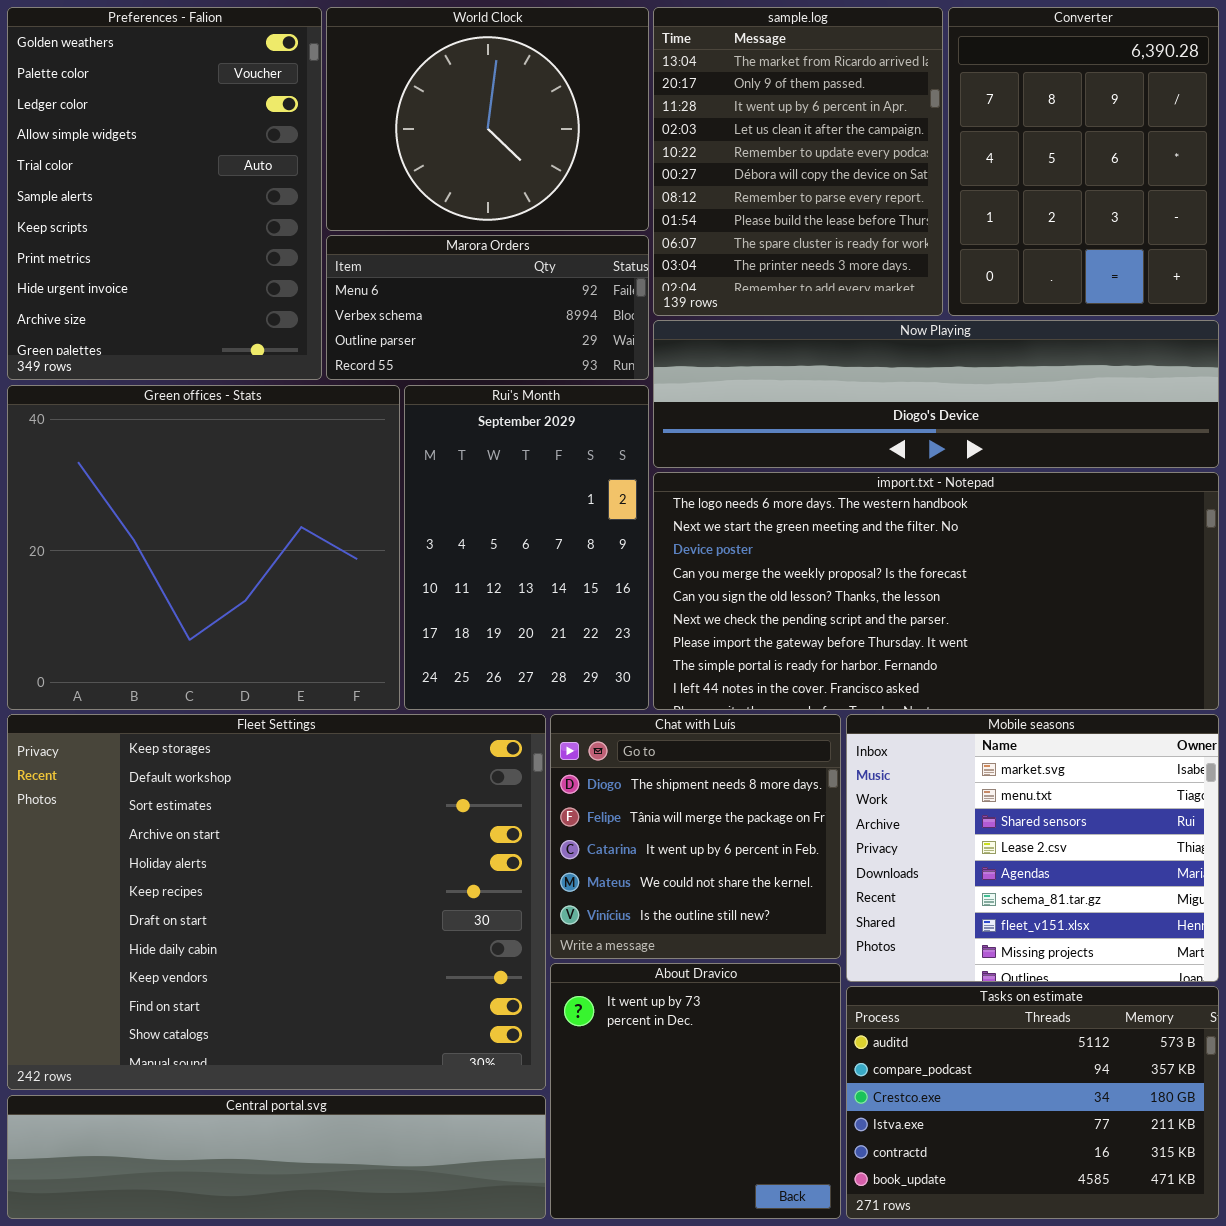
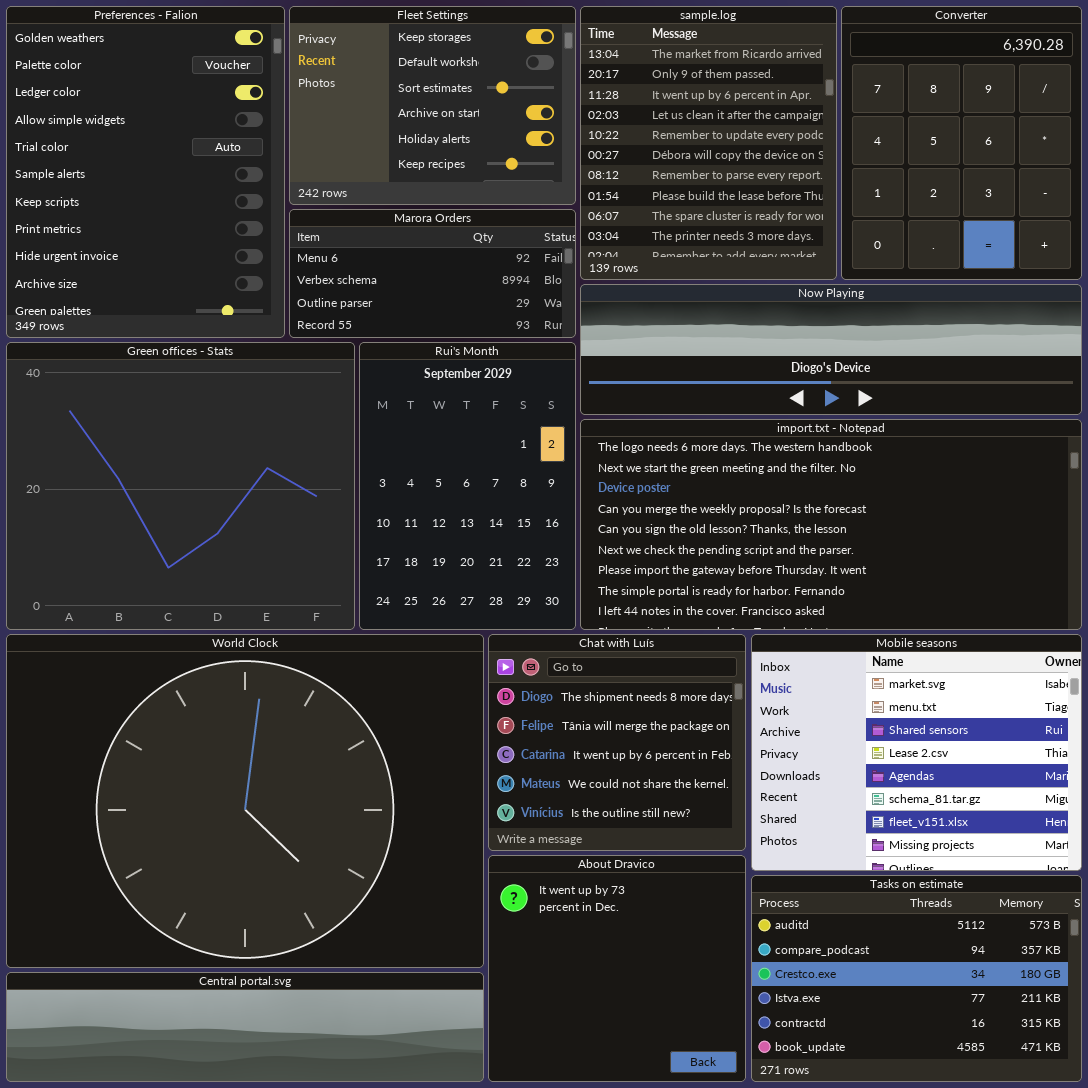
World Clock: [326,7,649,231] -> [6,634,484,968], moved, resized
Fleet Settings: [7,714,546,1090] -> [289,6,576,205], moved, resized

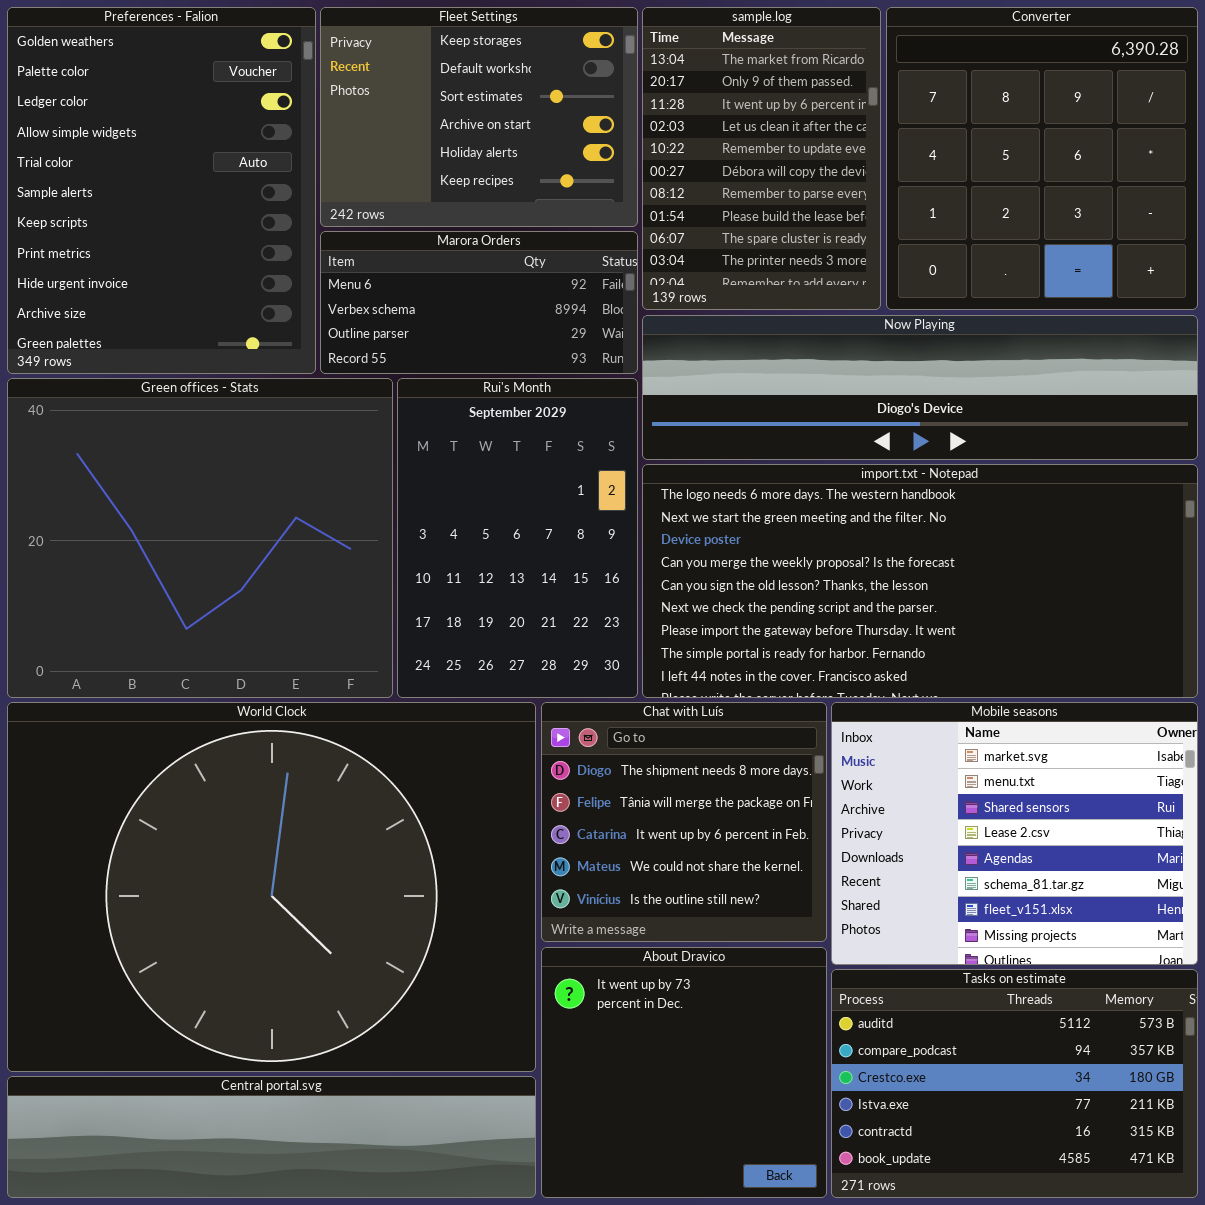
sample.log: [580,6,837,280] -> [642,7,881,310], resized
Converter: [841,6,1082,280] -> [886,7,1198,310], resized

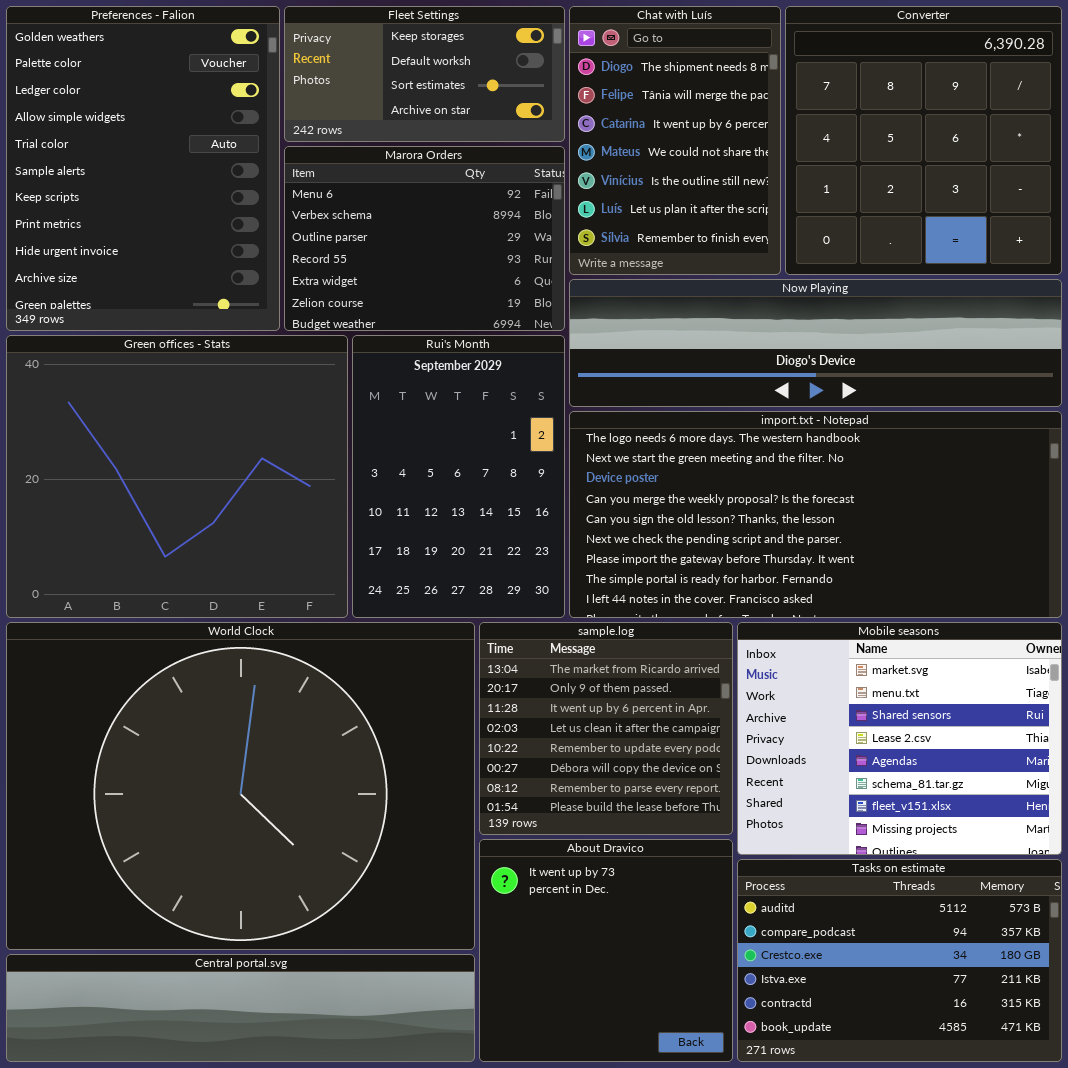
Fleet Settings: [320,7,638,227] -> [284,6,565,142], resized
sample.log: [642,7,881,310] -> [479,622,733,835], moved, resized
Marora Orders: [320,231,638,374] -> [284,146,565,331], resized
Chat with Luís: [541,702,827,942] -> [569,6,781,275], moved, resized

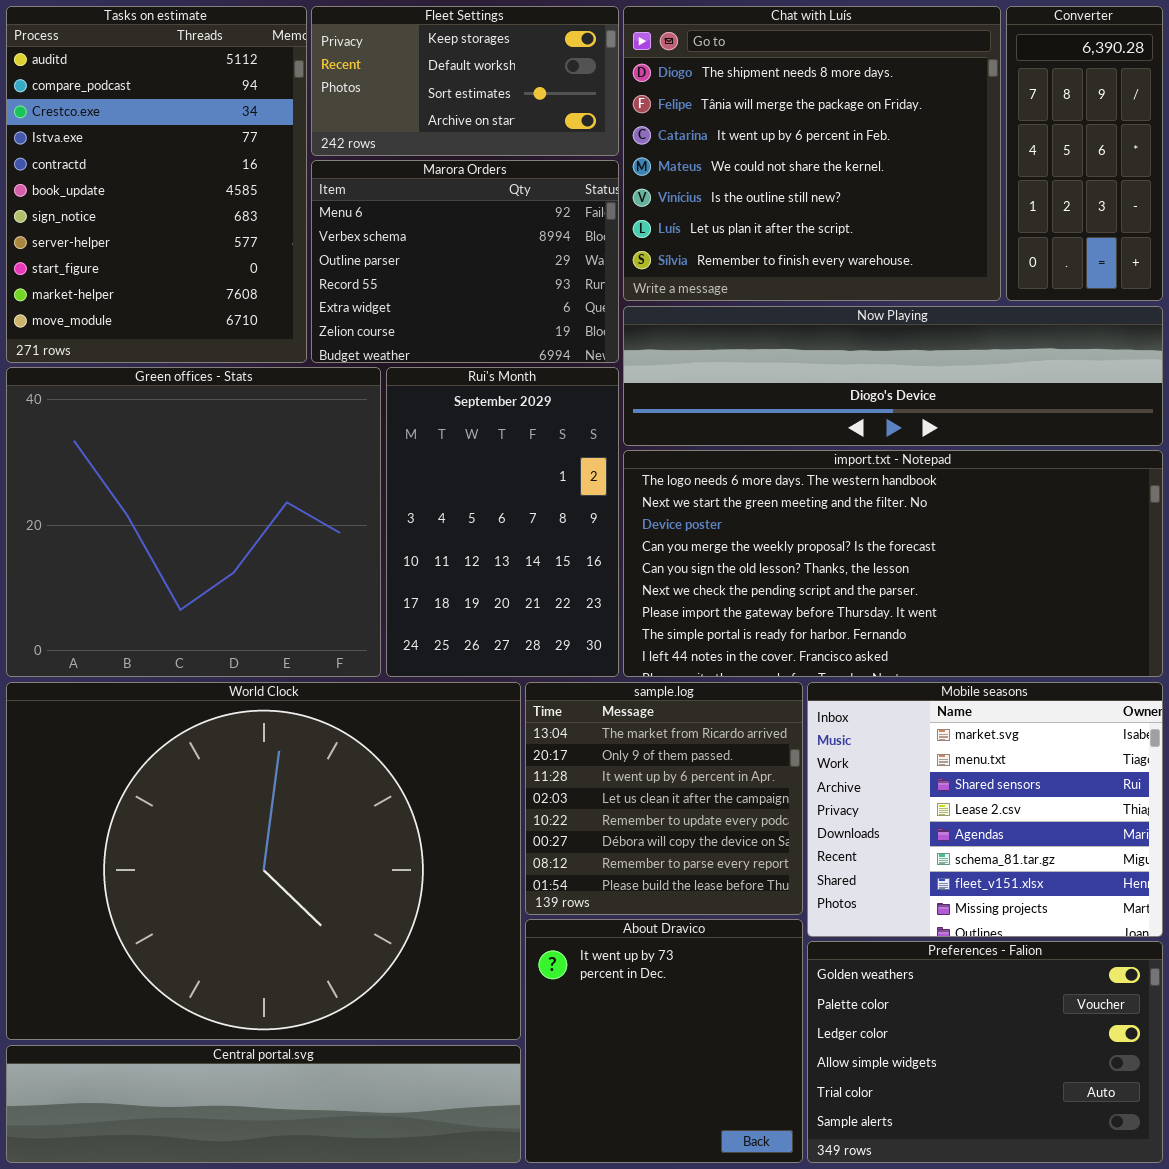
Preferences - Falion: [6,6,280,331] -> [807,941,1163,1163], moved, resized
Chat with Luís: [569,6,781,275] -> [623,6,1001,301], resized
Converter: [785,6,1062,275] -> [1006,6,1163,301], resized
Tasks on estimate: [737,859,1062,1062] -> [6,6,307,363], moved, resized

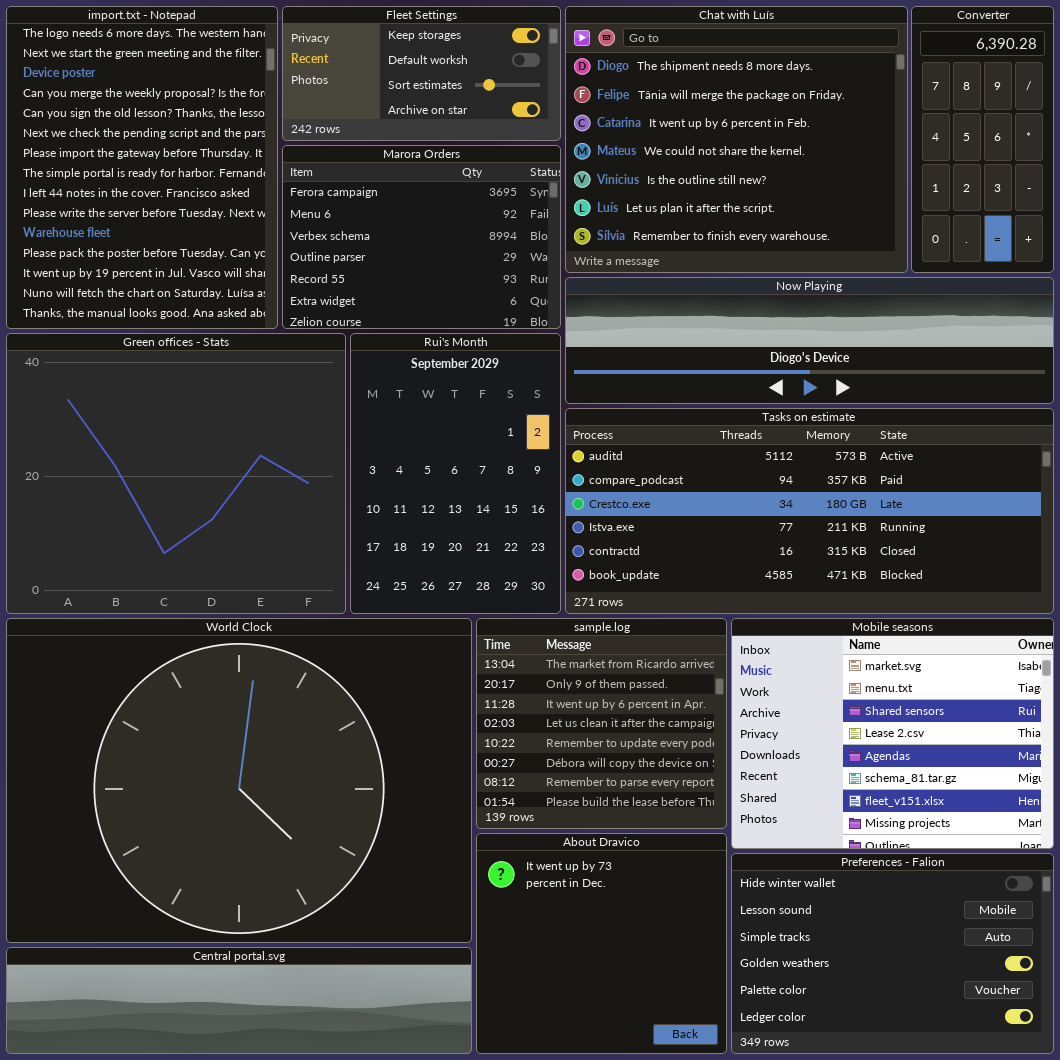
Tasks on estimate: [6,6,307,363] -> [565,408,1054,614], moved, resized
Marora Orders: [311,160,619,363] -> [282,145,561,329], scrolled up 1 row
import.txt - Notepad: [623,450,1163,677] -> [6,6,278,329], moved, resized
Preferences - Falion: [807,941,1163,1163] -> [731,853,1054,1054], scrolled up 3 rows

